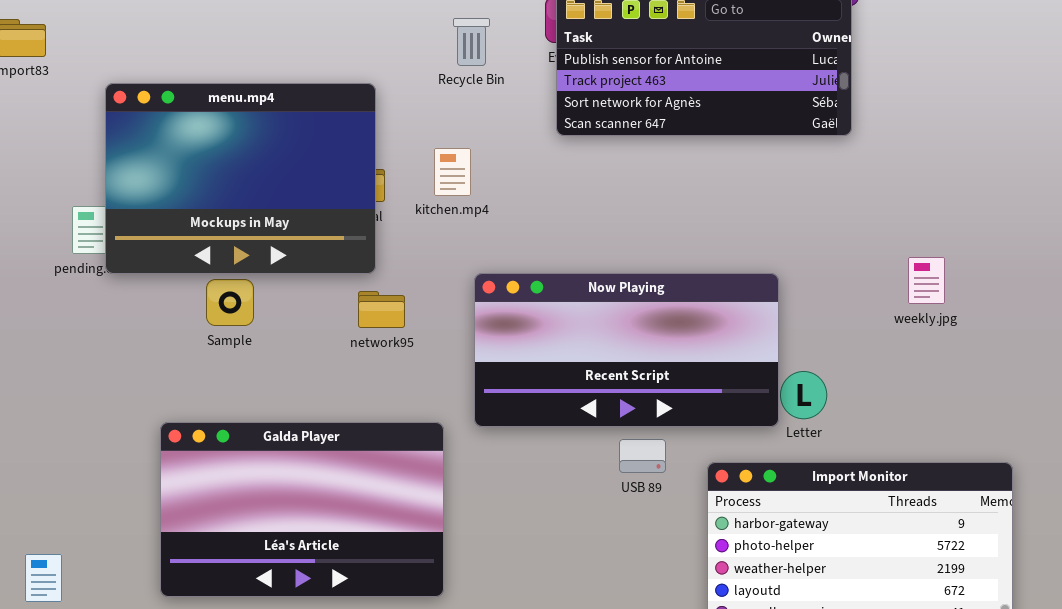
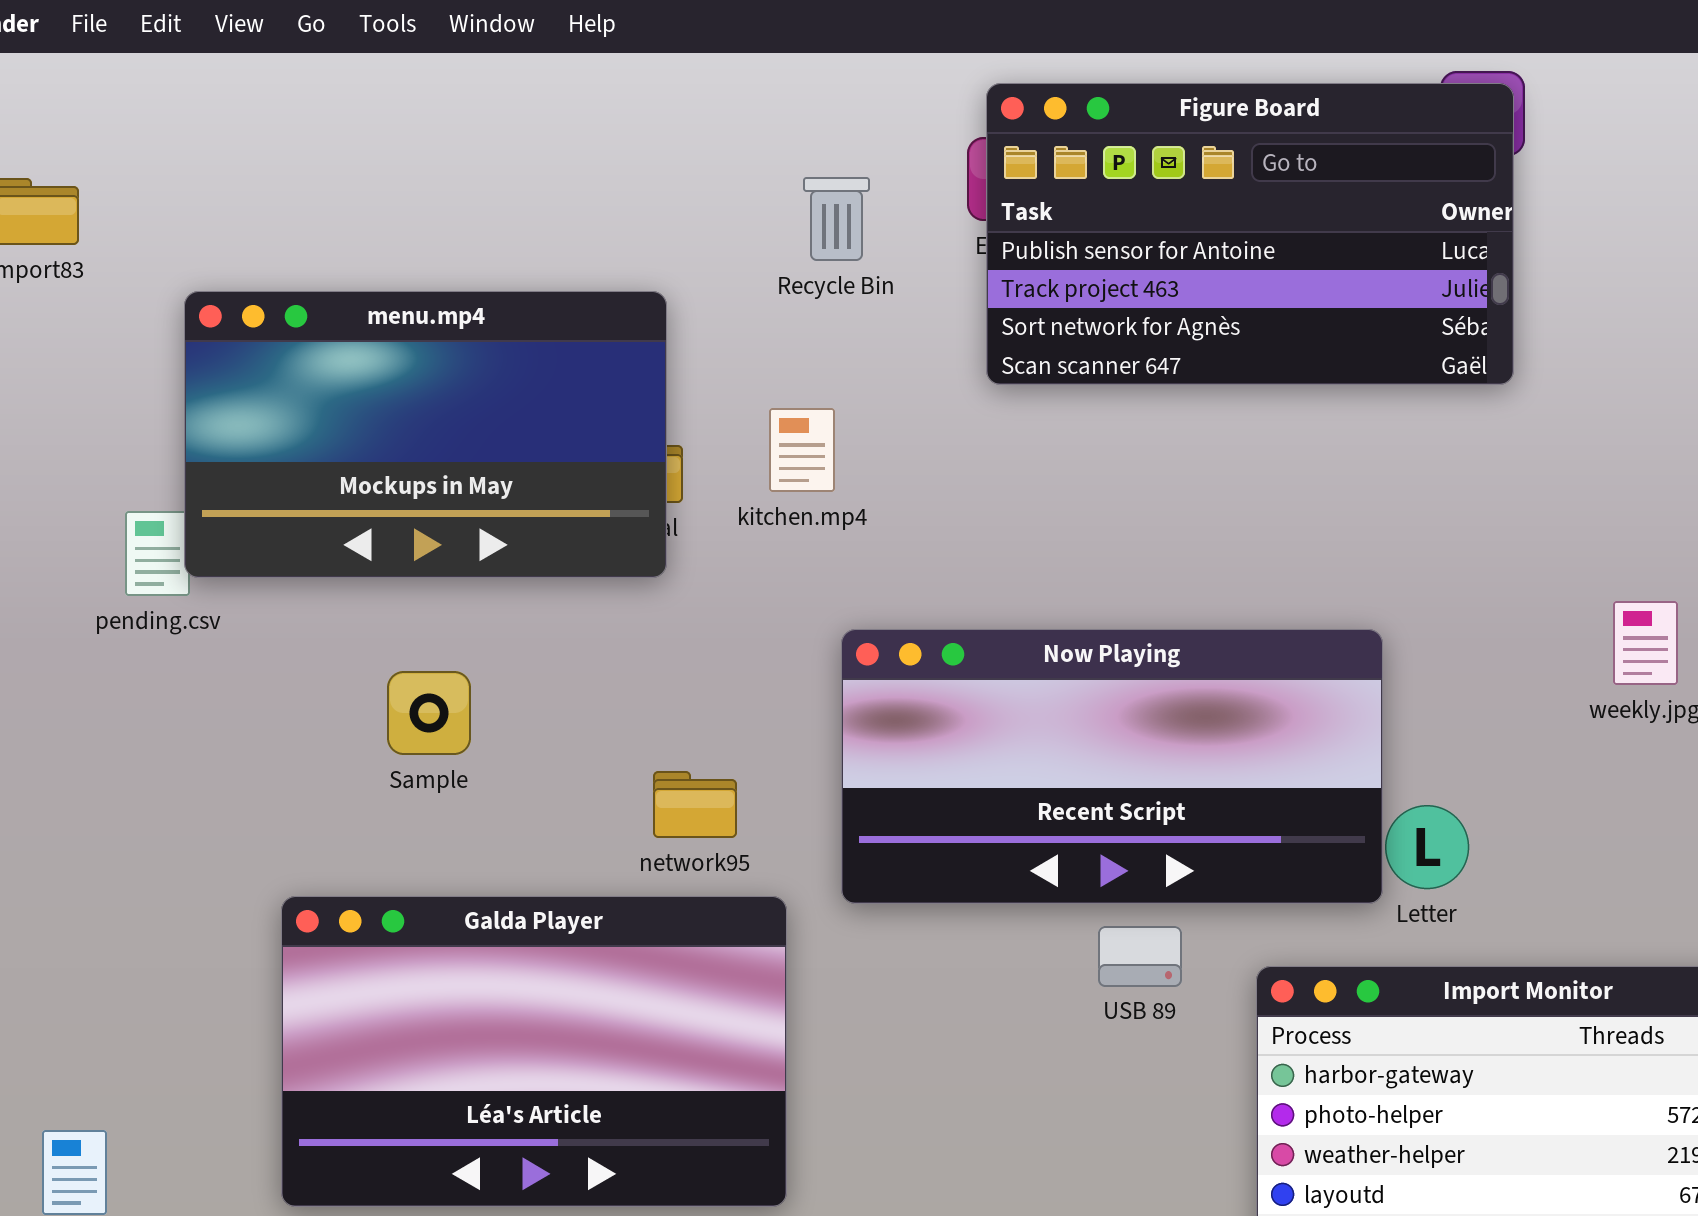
menu.mp4: [105,83,376,274] -> [184,291,667,578], resized
Sample: [206,279,254,326] -> [387,671,471,755], moved
network95: [358,291,405,328] -> [653,771,737,838], moved

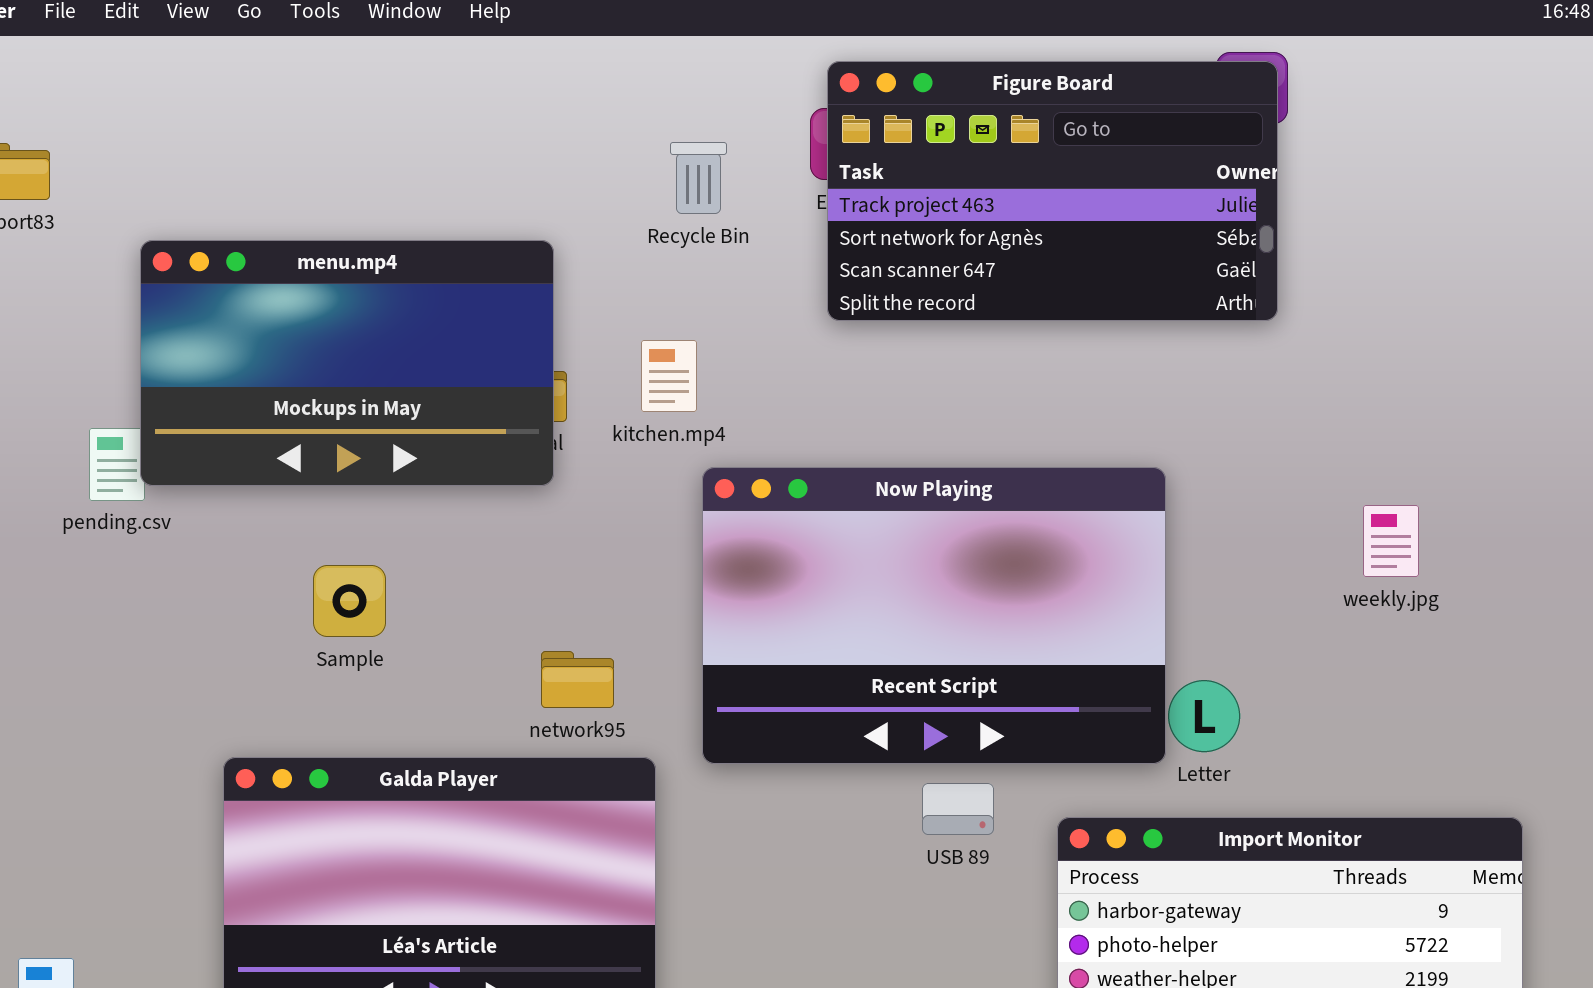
Figure Board: [986,83,1514,385] -> [827,61,1278,321], scrolled down 1 row
Now Playing: [841,629,1383,904] -> [702,467,1166,764], resized

